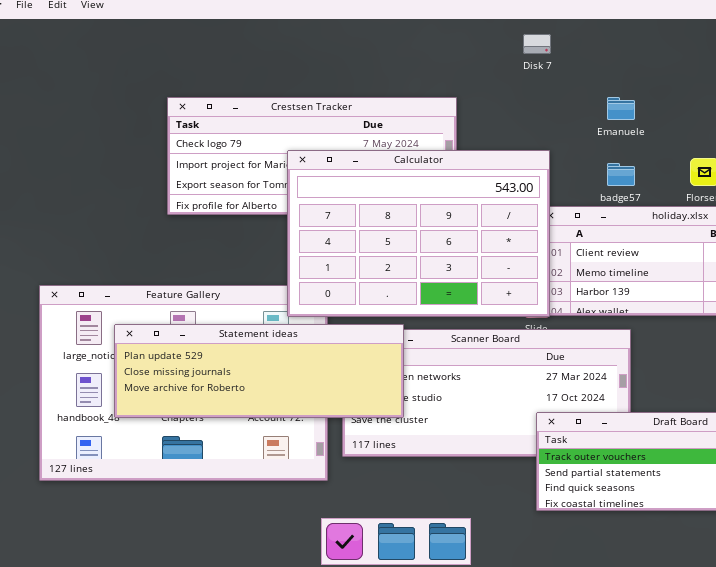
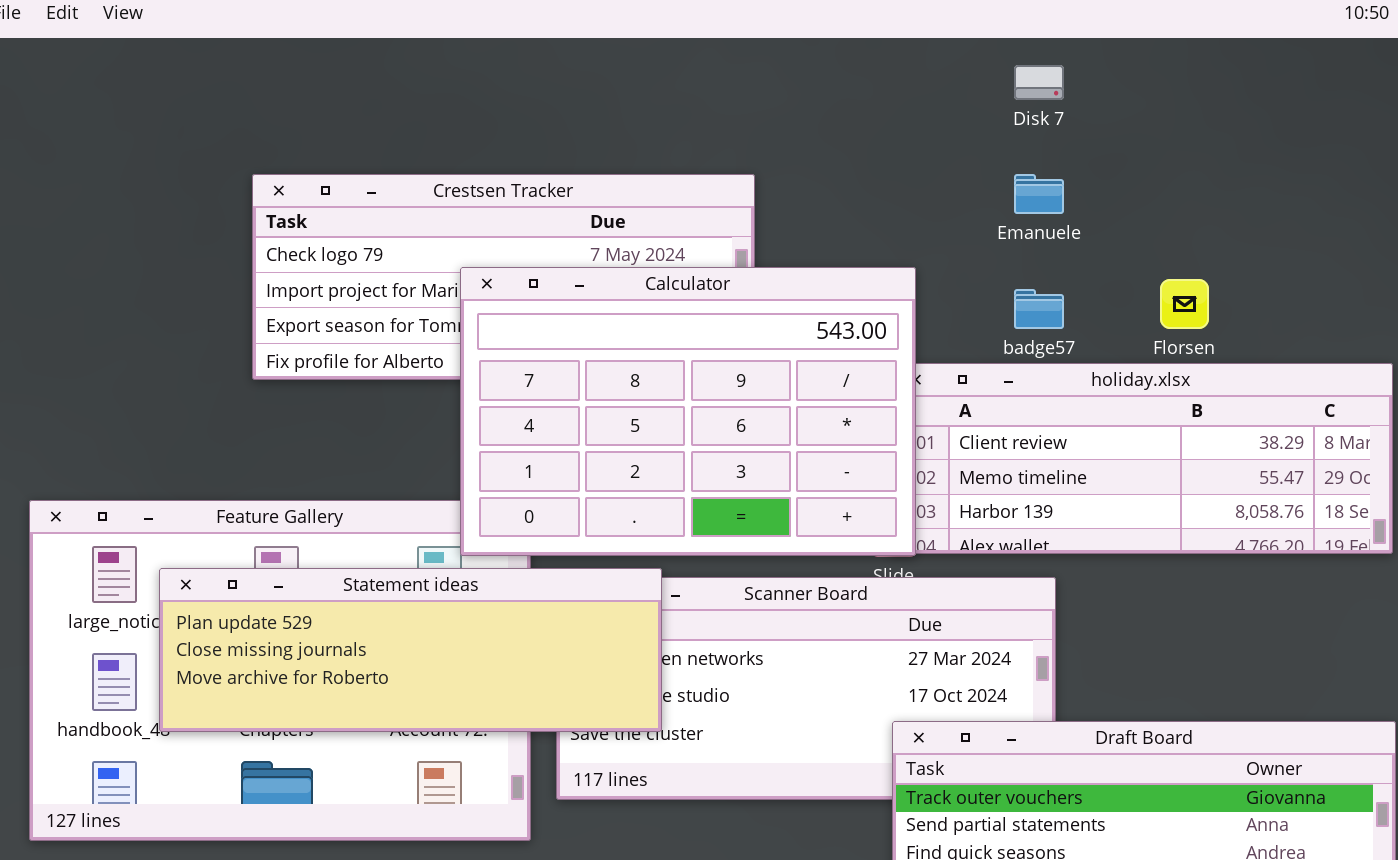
Disk 7: [523,34,551,54] -> [1014,65,1064,100], moved

